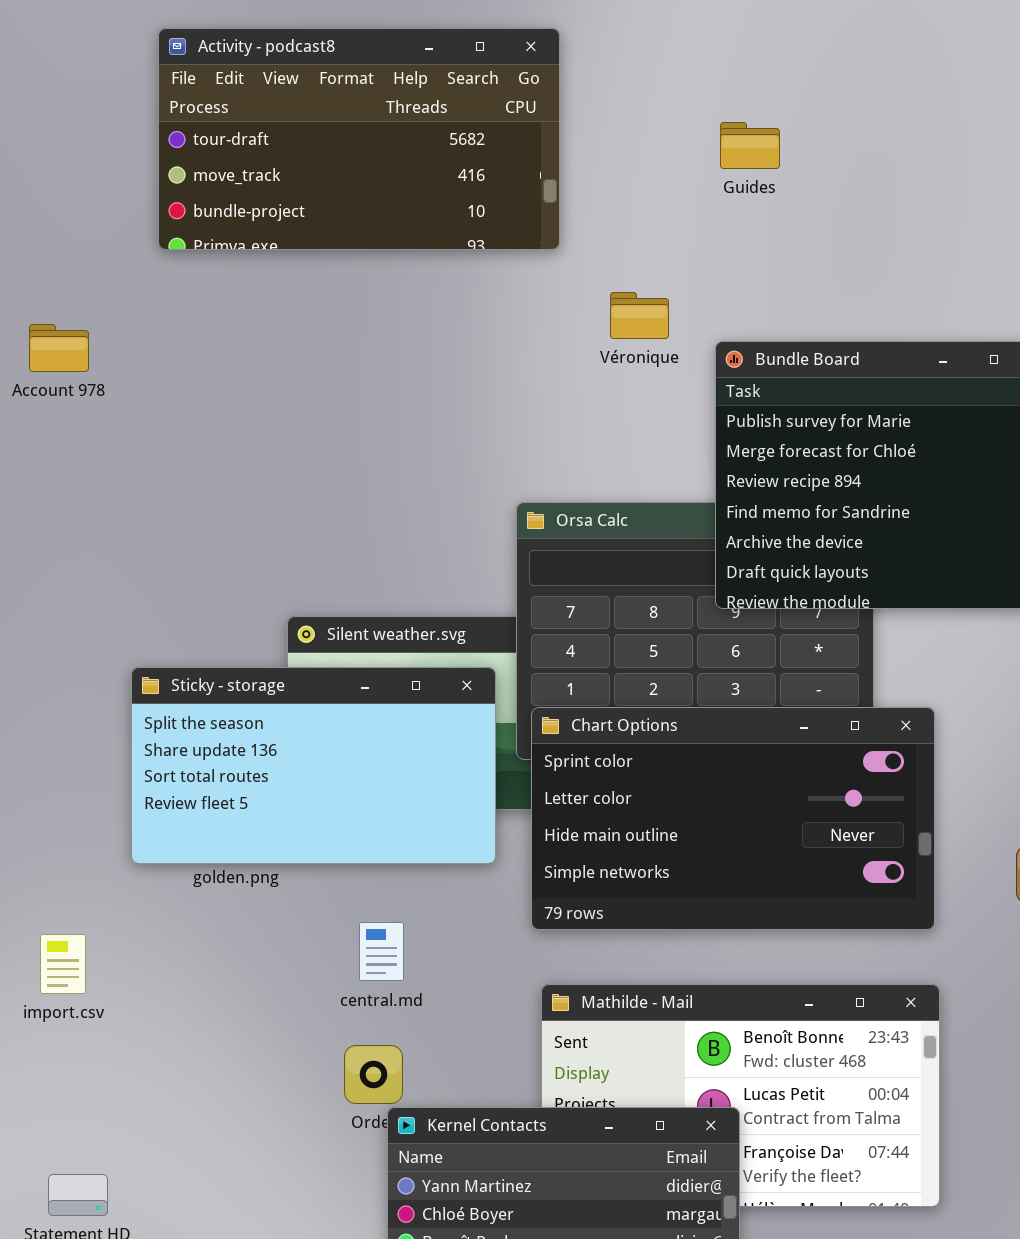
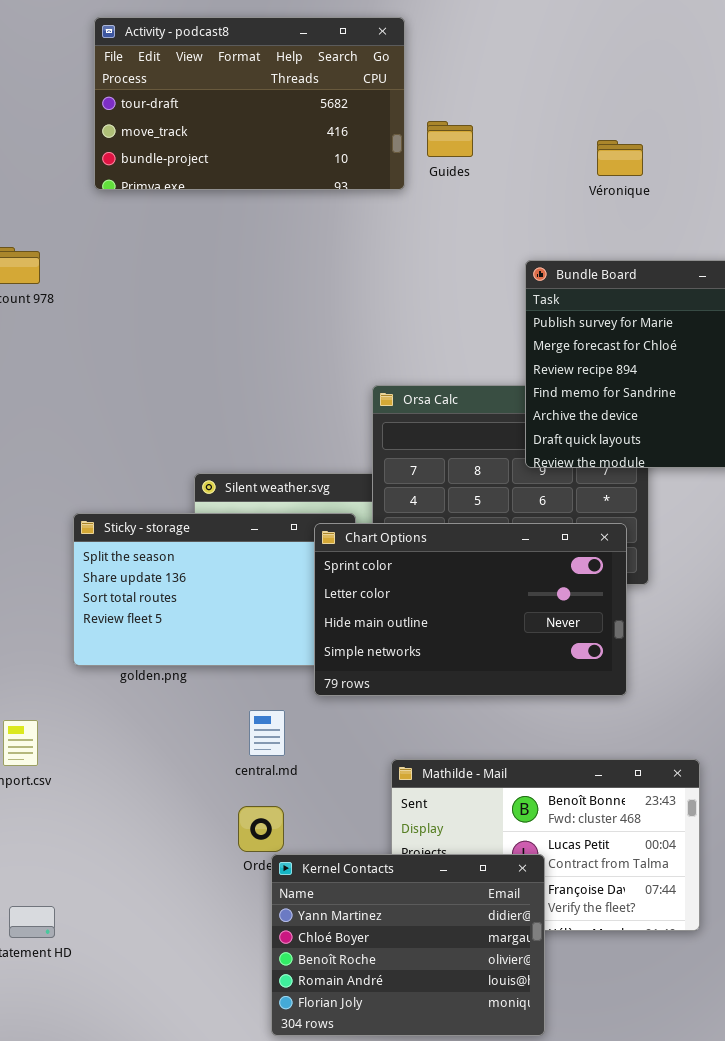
Guides: [720,122,780,169] -> [427,121,473,157], moved
Véronique: [610,292,669,339] -> [597,140,643,176], moved
Chart Options: [531,707,935,930] -> [314,523,627,696], moved

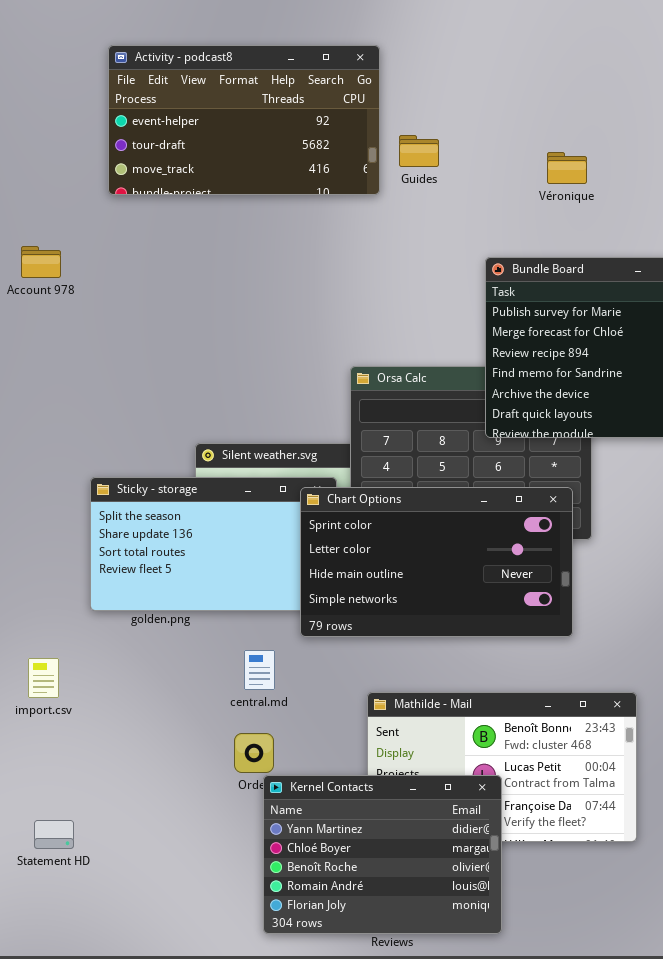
Activity - podcast8: [94,17,405,190] -> [108,45,380,195], scrolled up 1 row

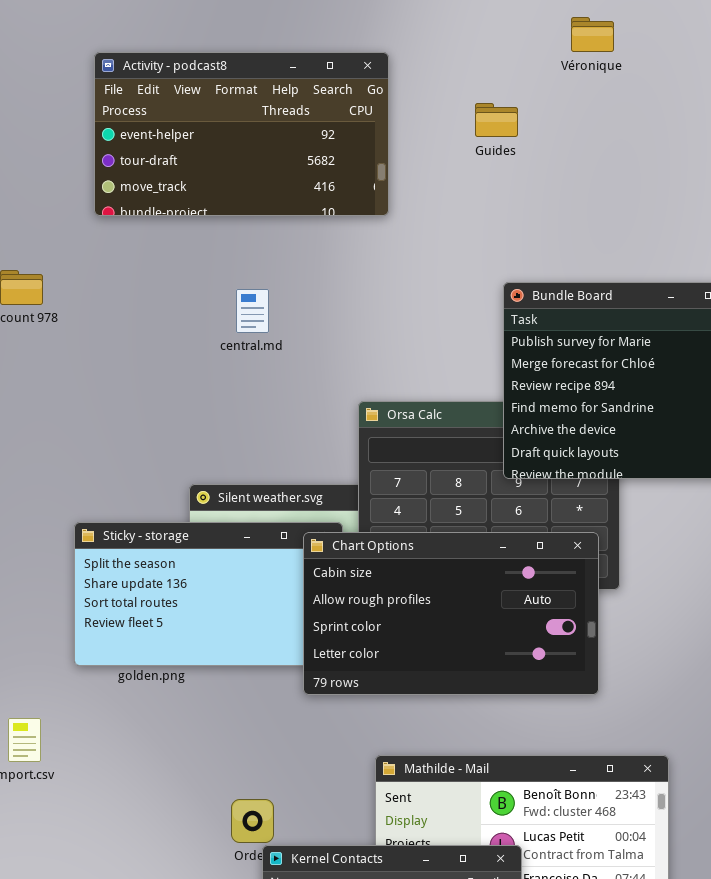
Guides: [399,135,439,167] -> [475,103,518,137], moved
Véronique: [547,152,587,184] -> [571,17,614,52], moved
Chart Options: [300,487,573,637] -> [303,532,599,695], scrolled up 2 rows
central.md: [244,650,275,690] -> [236,289,269,333], moved

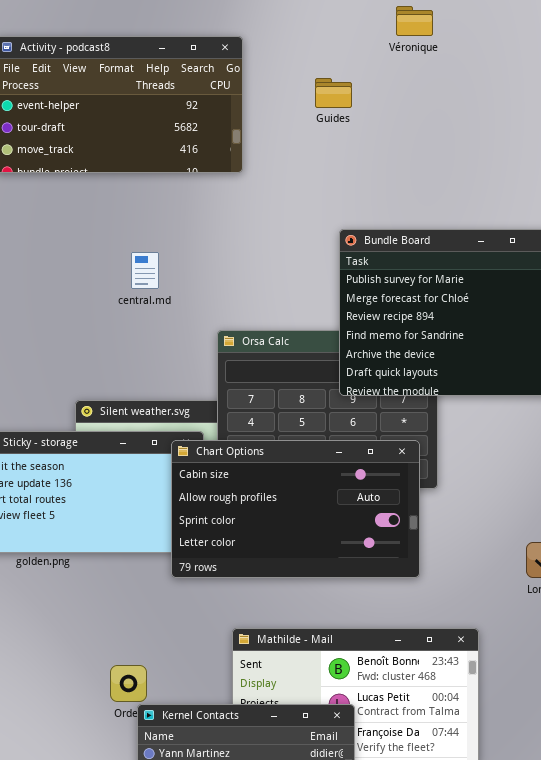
central.md: [236,289,269,333] -> [131,252,159,289], moved

